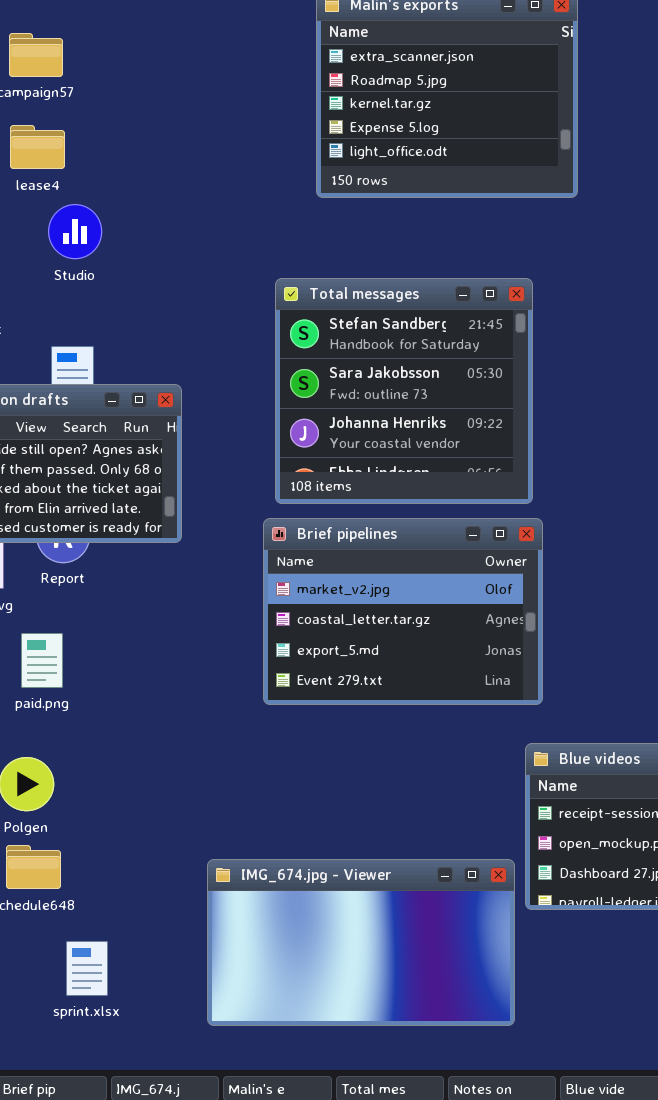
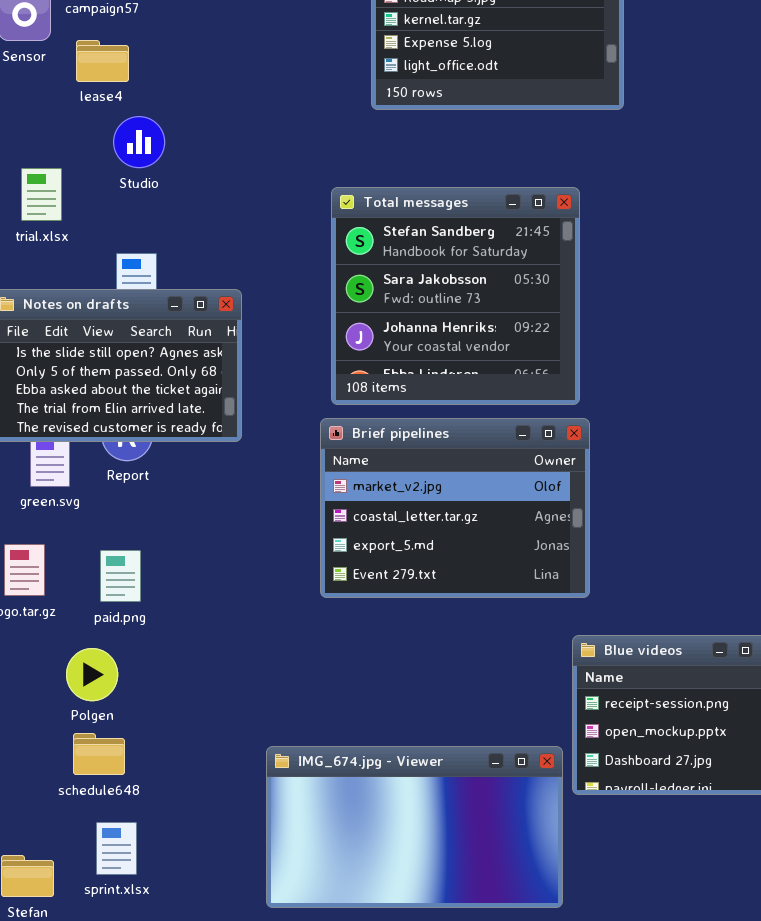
paid.png: [21,633,63,688] -> [100,550,141,602], moved
sprint.xlsx: [66,941,108,996] -> [96,822,137,875], moved

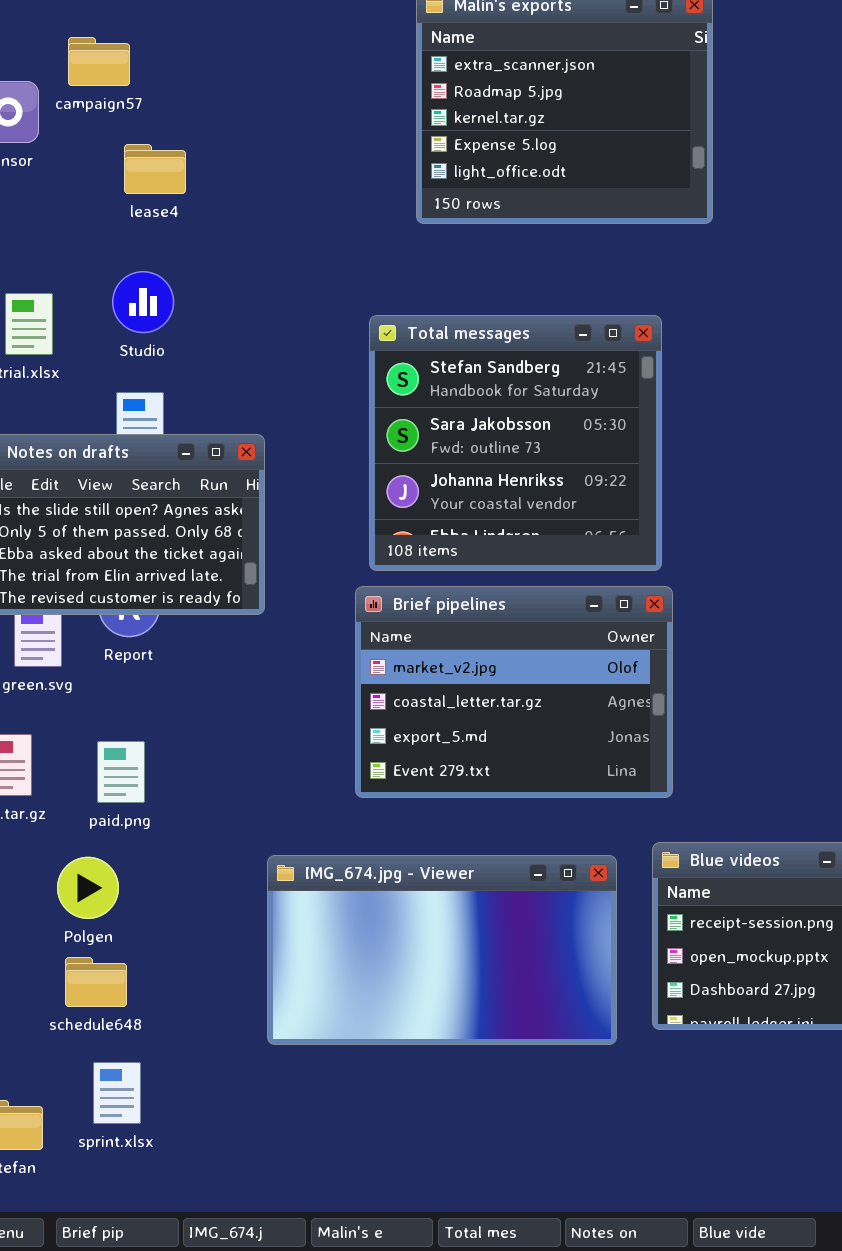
lease4: [76,40,129,82] -> [124,144,186,194], moved
Studio: [113,116,165,168] -> [112,271,174,333], moved
IMG_674.jpg - Viewer: [266,746,563,908] -> [267,855,617,1045], moved

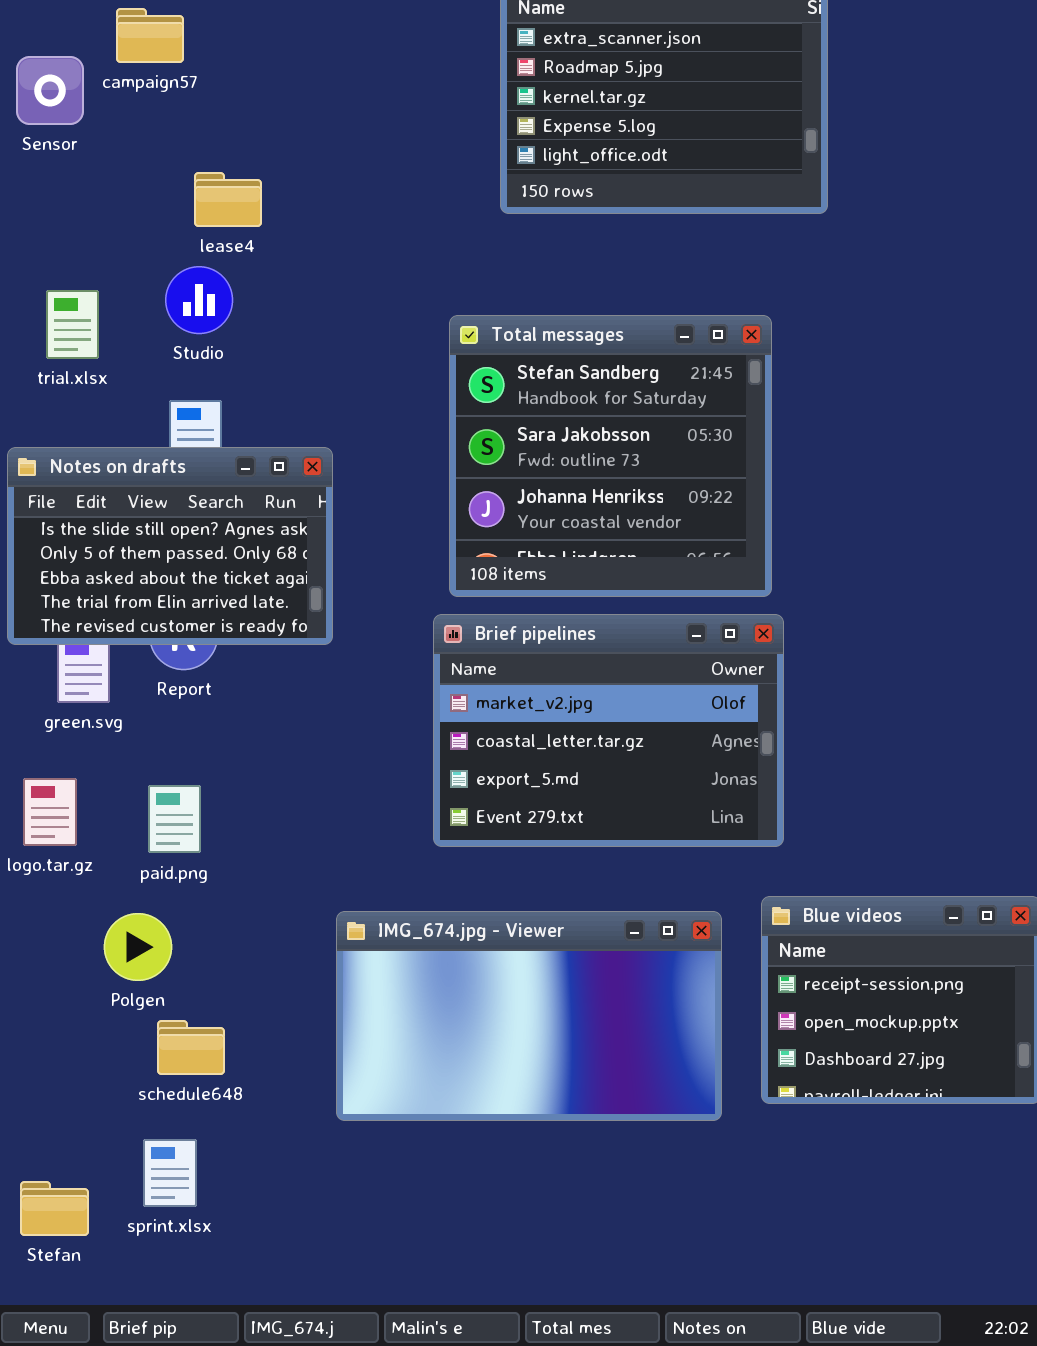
lease4: [124,144,186,194] -> [194,172,262,227], moved
schedule648: [65,957,127,1007] -> [157,1020,225,1075], moved

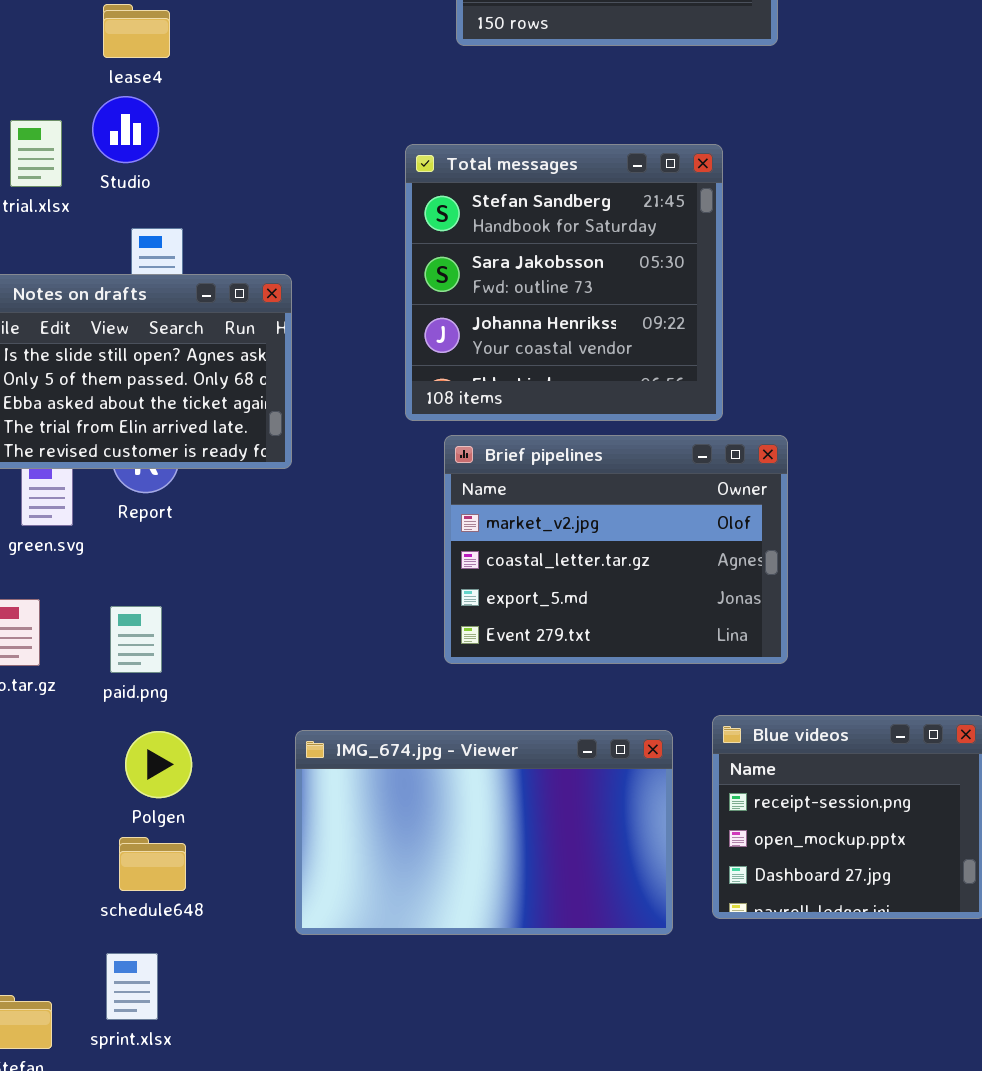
lease4: [194,172,262,227] -> [103,4,170,58], moved
Studio: [165,266,233,334] -> [92,96,159,163], moved
Brief pipelines: [433,614,784,847] -> [444,435,788,664], moved
Polgen: [104,913,172,981] -> [125,731,192,798], moved

